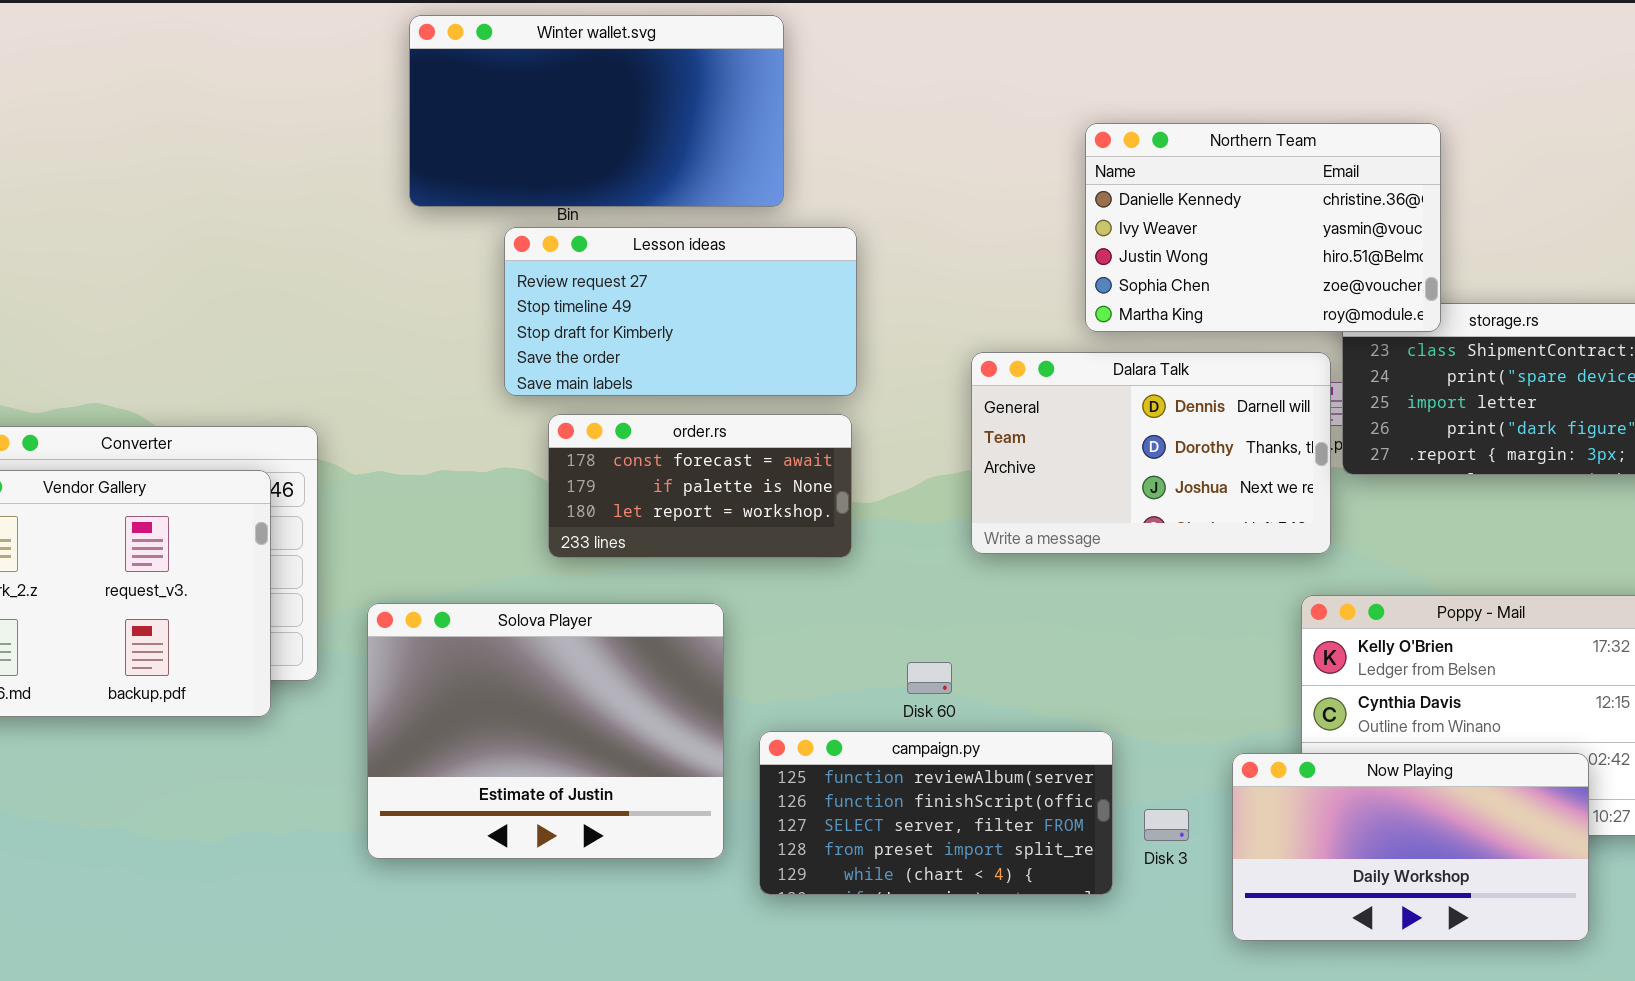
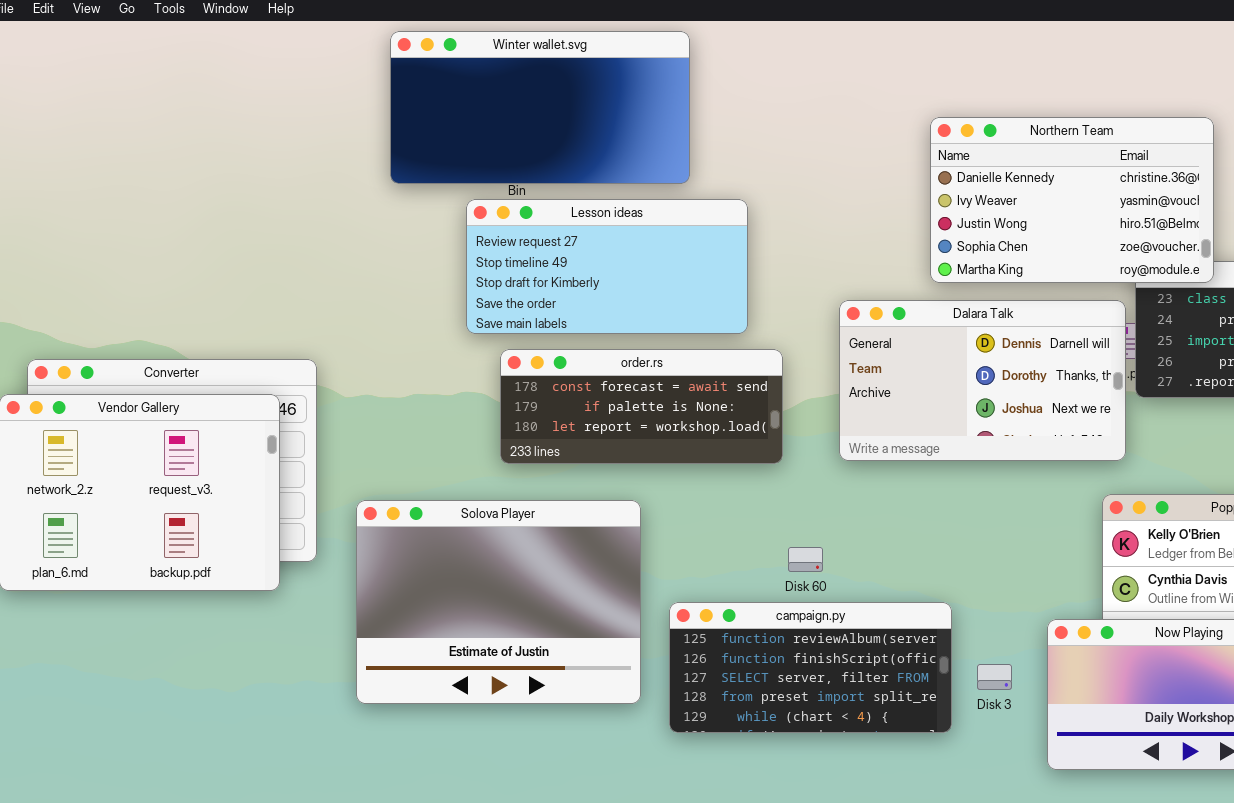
order.rs: [548,414,852,558] -> [500,349,783,464], resized

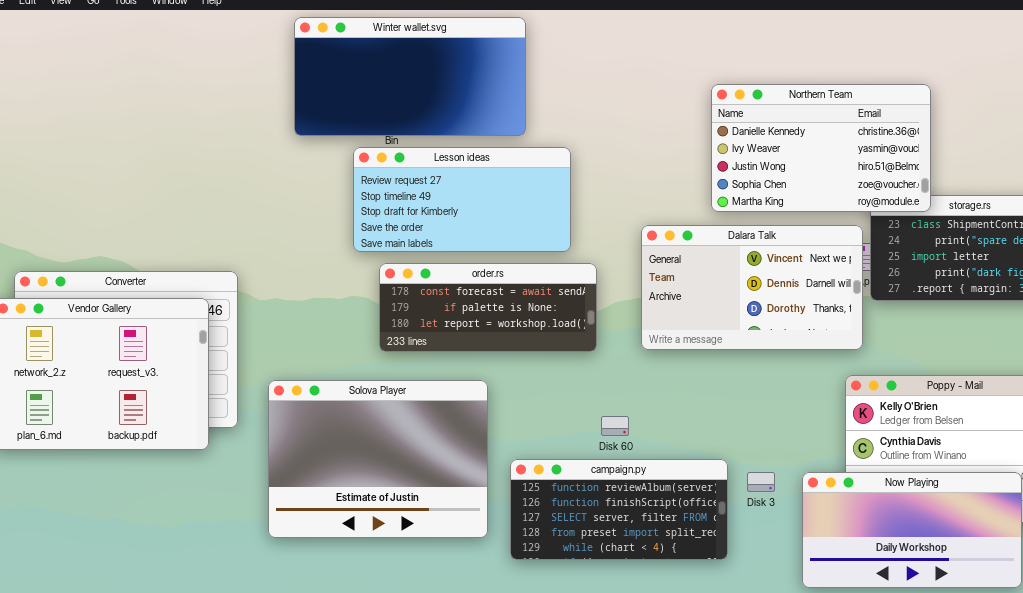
Dalara Talk: [839,300,1126,461] -> [641,225,863,350], scrolled up 1 row
Disk 3: [977,664,1012,690] -> [747,472,775,492], moved

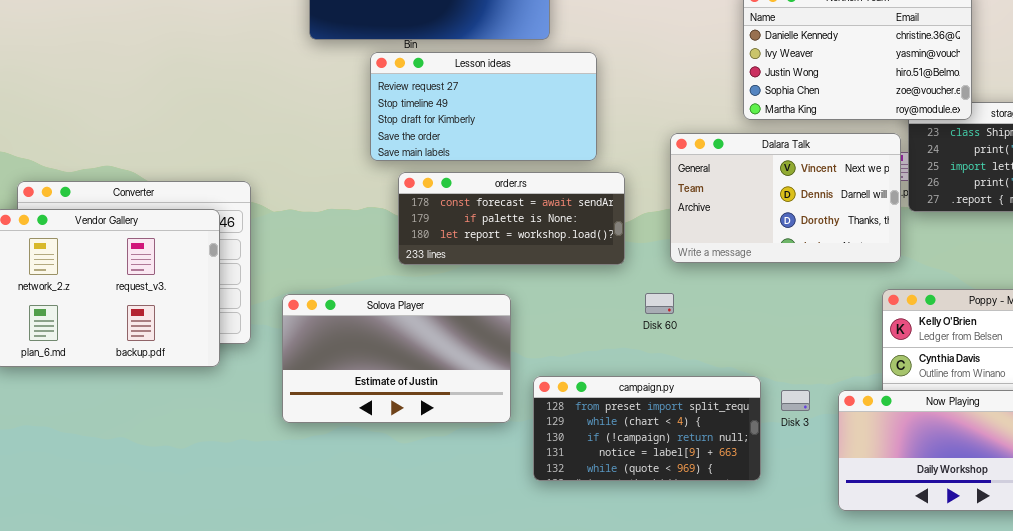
Solova Player: [268,380,488,538] -> [282,294,511,423], resized
Disk 60: [601,416,629,436] -> [645,293,674,314], moved
campaign.py: [510,459,728,560] -> [533,376,761,481], scrolled down 3 rows

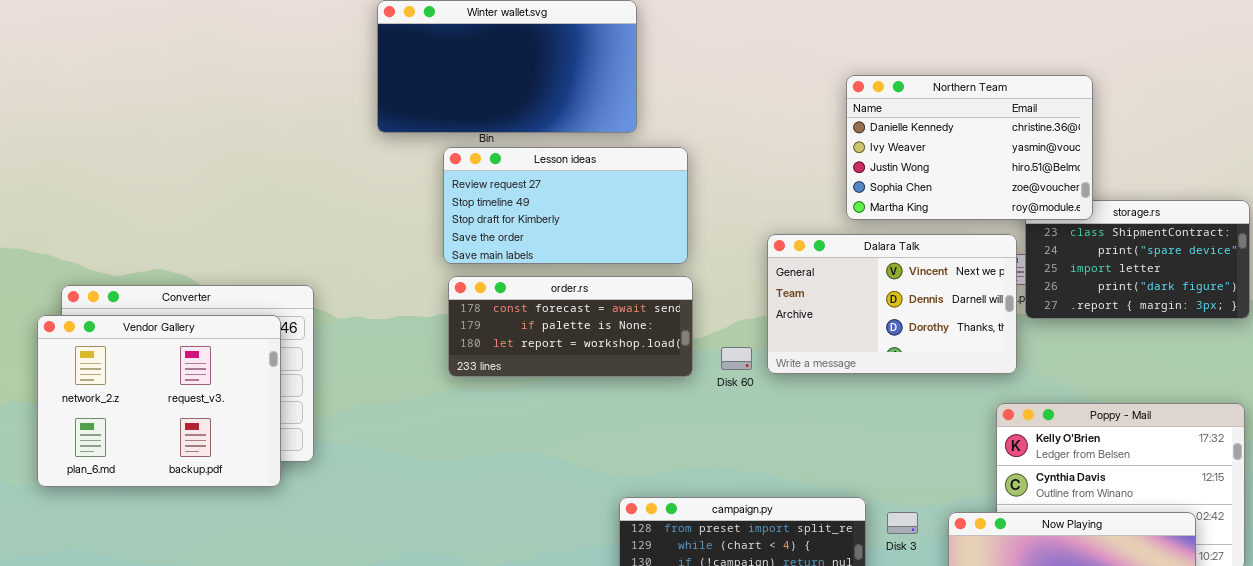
order.rs: [398,172,625,265] -> [448,276,693,377], moved
Disk 60: [645,293,674,314] -> [721,347,752,370], moved
Solova Player: [282,294,511,423] -> none, closed

